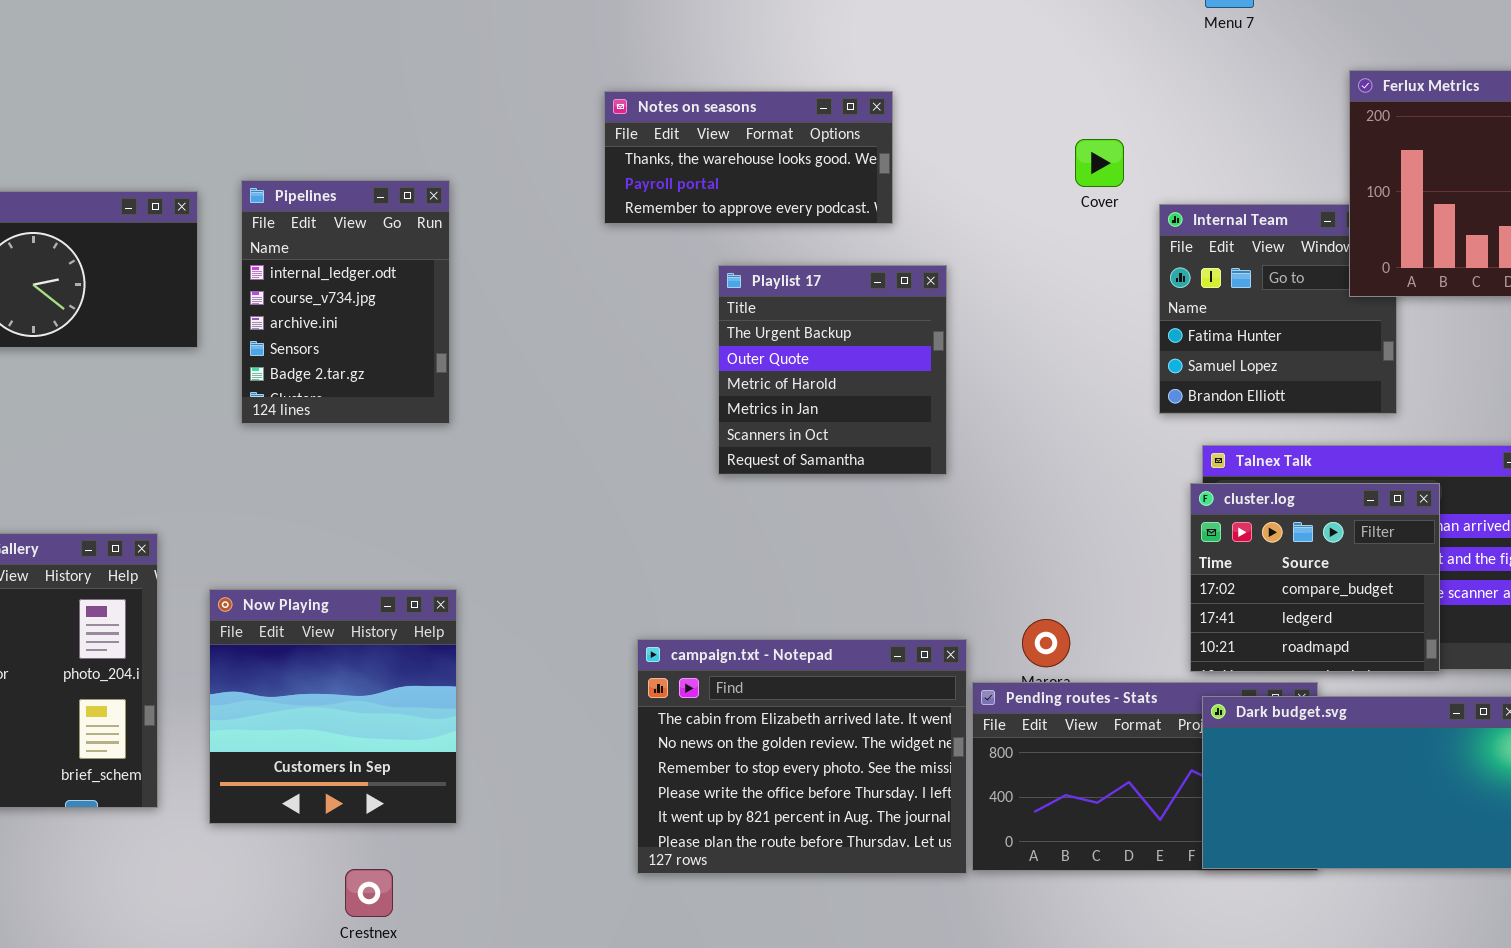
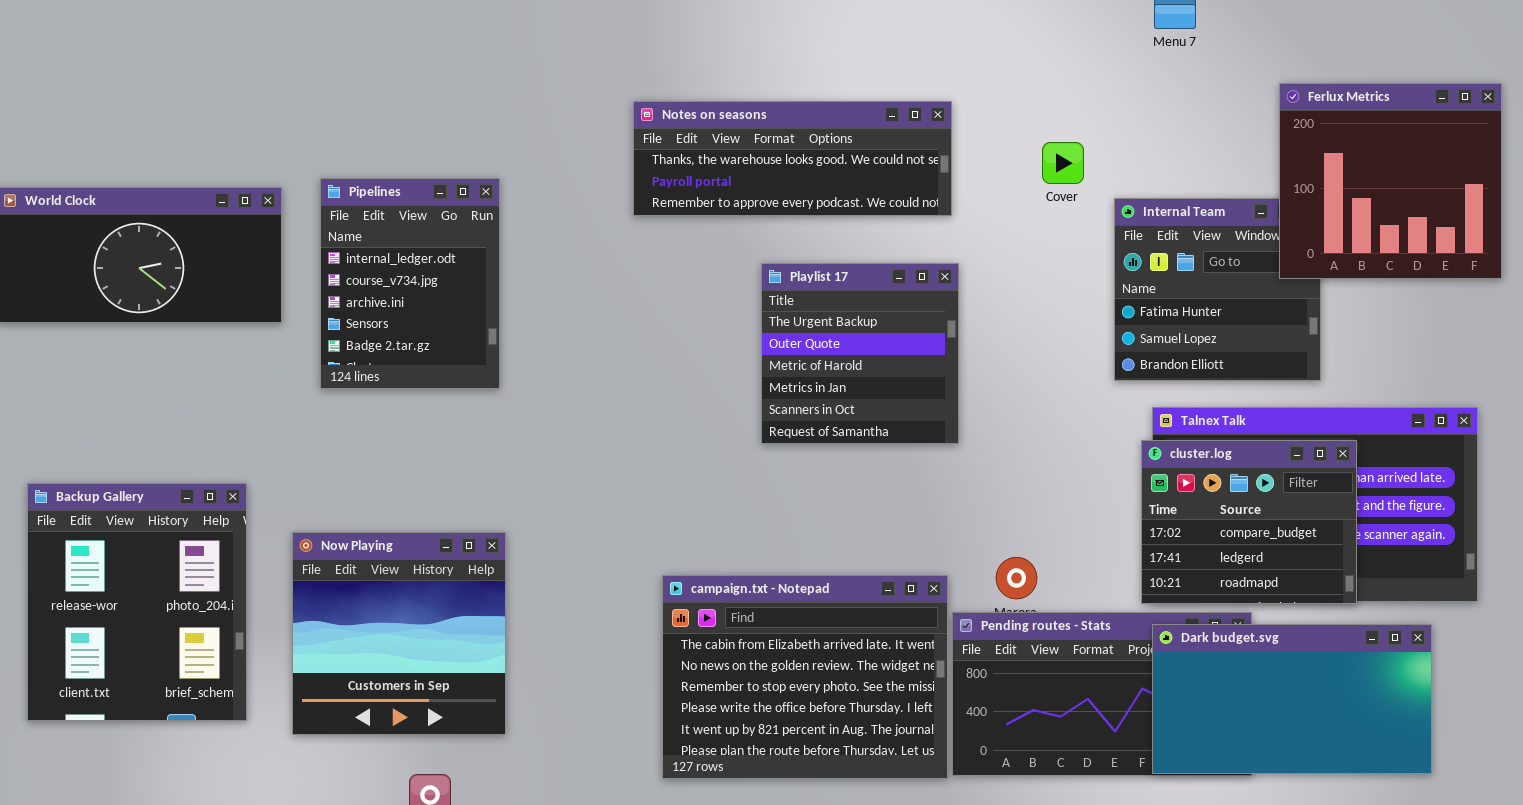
Notes on seasons: [604,91,893,224] -> [633,101,952,216], resized
Playlist 17: [718,265,947,475] -> [761,263,959,444], moved

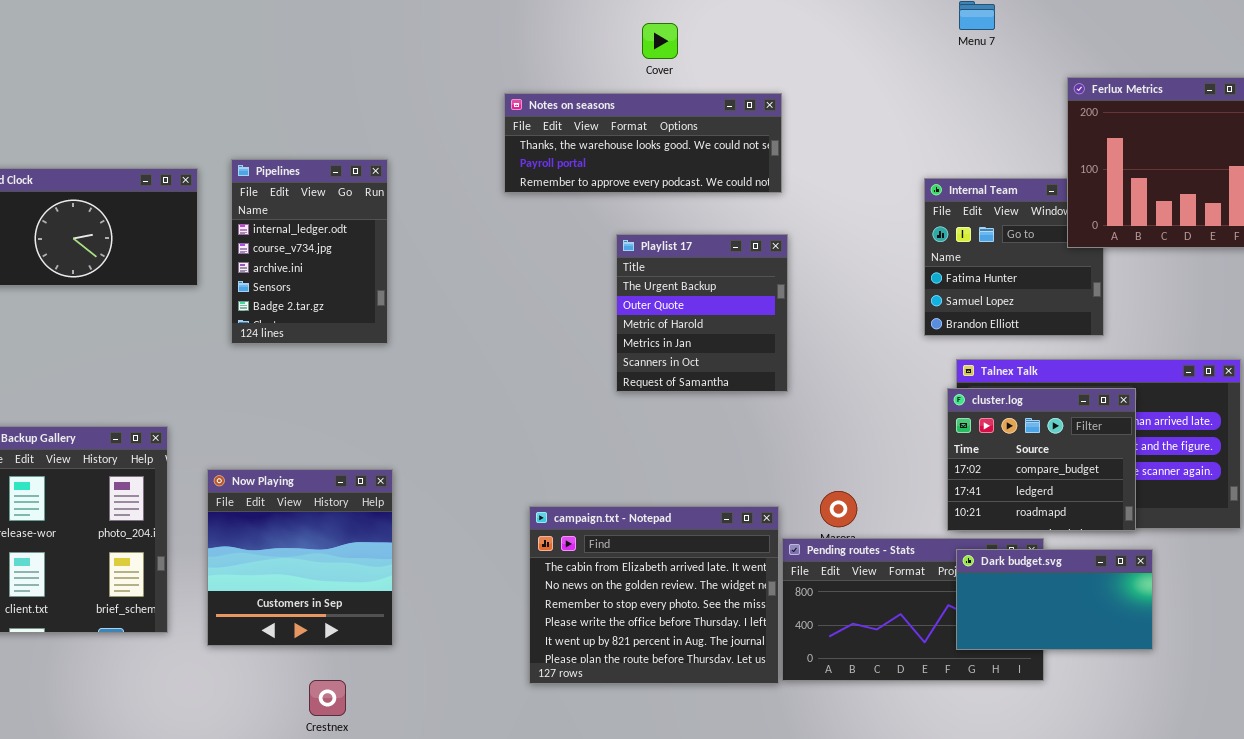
Cover: [1042,142,1084,184] -> [642,23,678,59], moved
Dark budget.svg: [1152,624,1432,774] -> [956,549,1153,650], resized

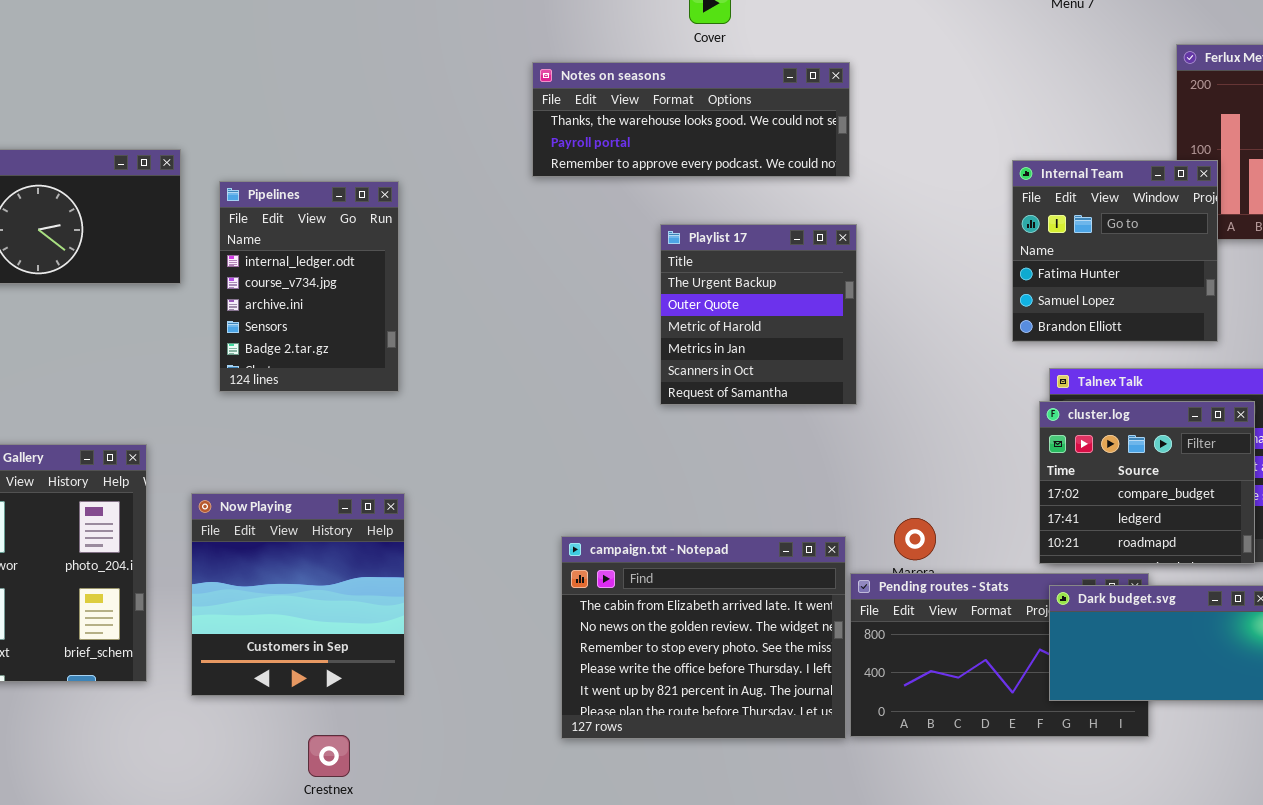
Pipelines: [231,159,388,344] -> [219,181,399,392], moved
Internal Team: [924,178,1104,336] -> [1012,160,1218,342], raised

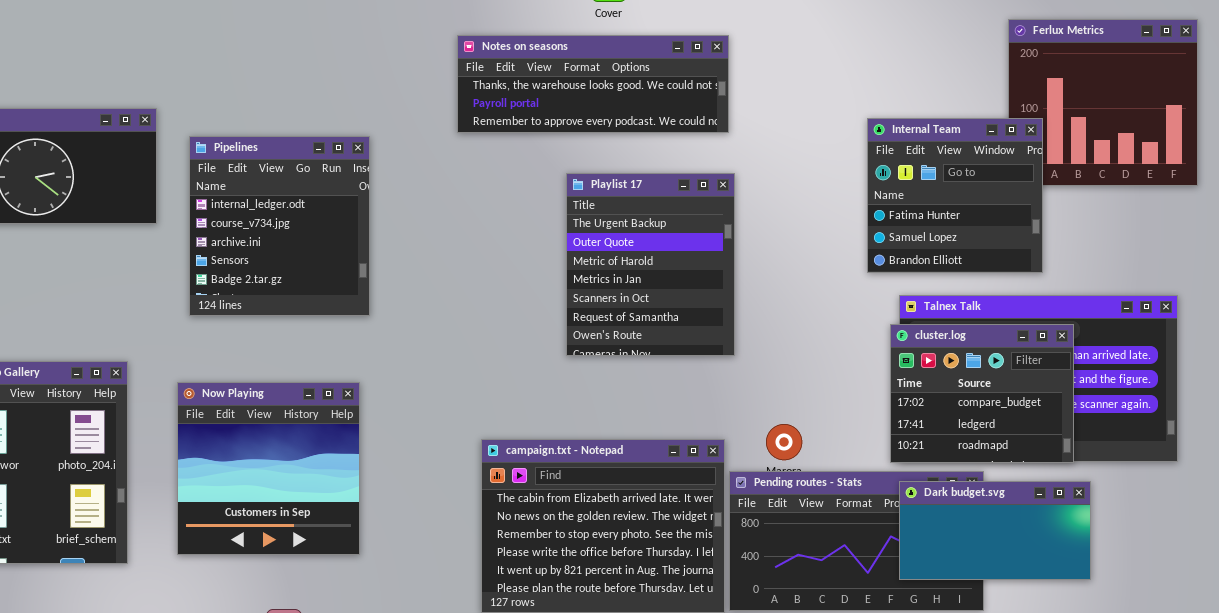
Pipelines: [219,181,399,392] -> [189,136,370,316], resized
Playlist 17: [660,224,857,405] -> [566,173,735,356], resized
Now Playing: [191,493,405,696] -> [177,382,360,555], moved

